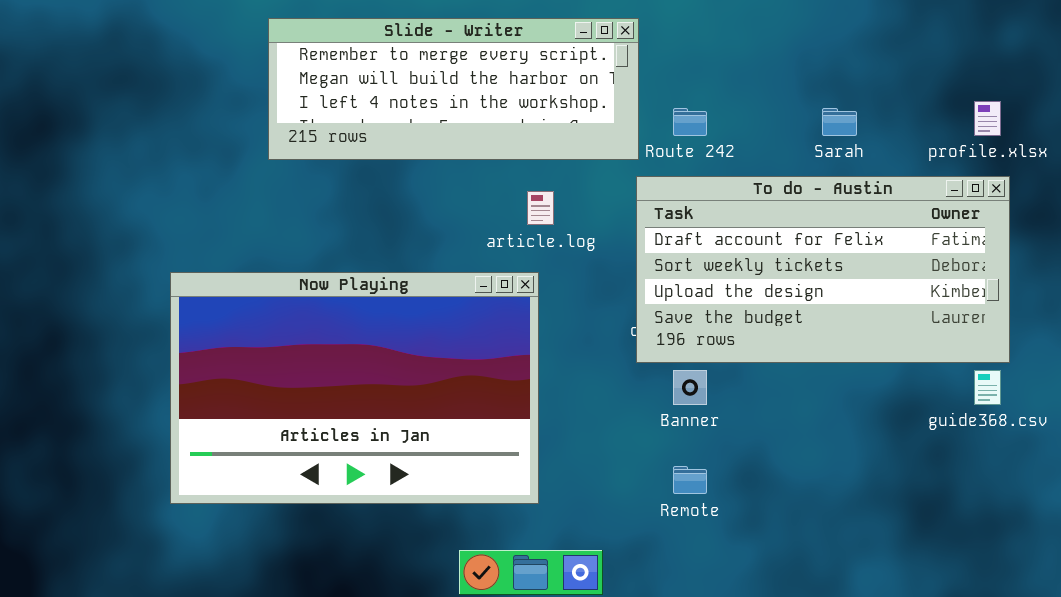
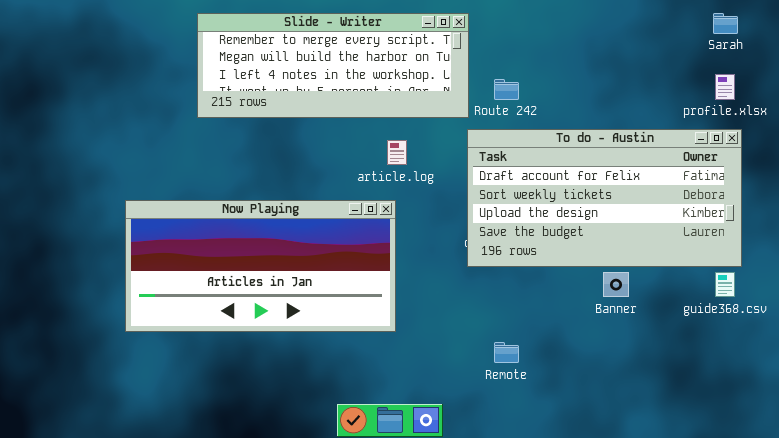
Sarah: [822,108,857,136] -> [713,13,738,34], moved
Now Playing: [170,272,539,504] -> [125,200,396,332], resized
Banner: [673,370,707,405] -> [603,272,629,297], moved

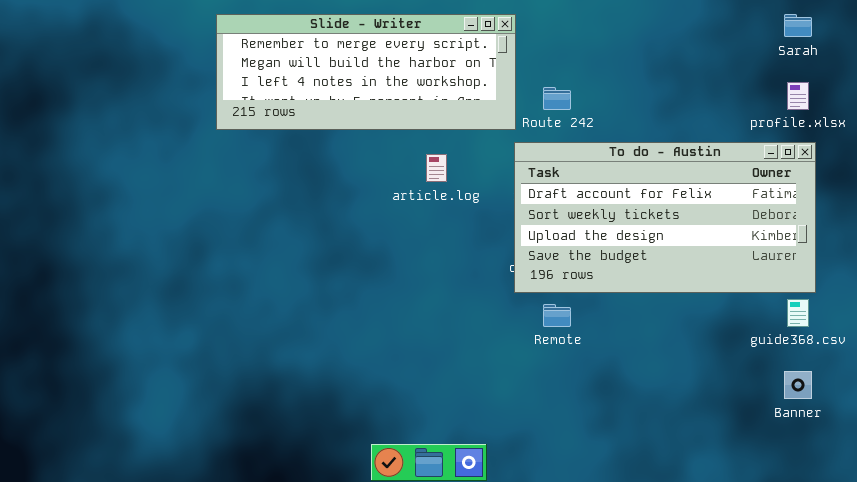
Now Playing: [125,200,396,332] -> none, closed
Banner: [603,272,629,297] -> [784,371,812,399], moved
Remote: [494,342,519,363] -> [543,304,571,327], moved

